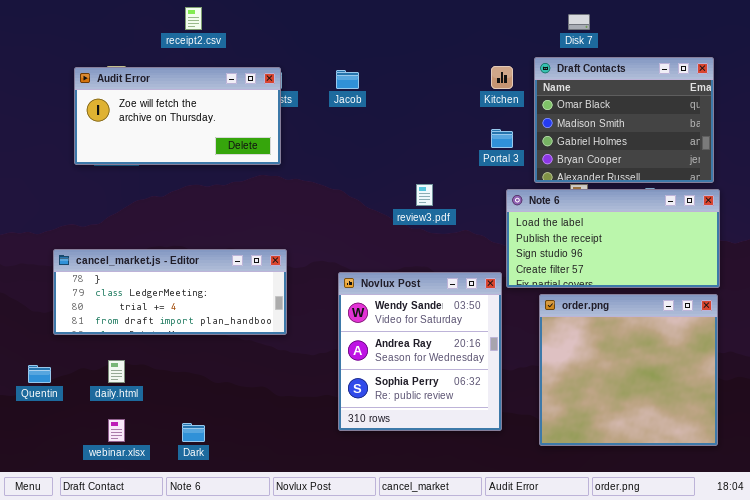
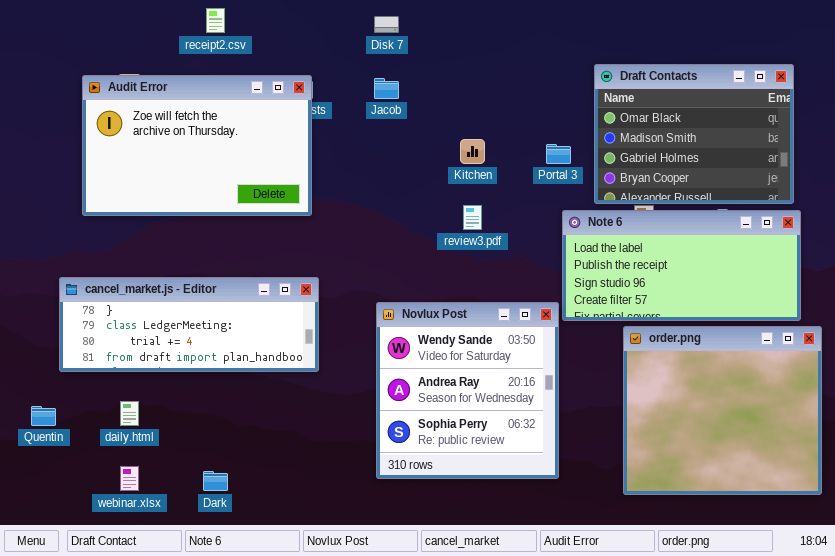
Disk 7: [568,14,590,30] -> [374,16,399,33], moved
Kitchen: [491,66,513,89] -> [460,139,485,164], moved
Audit Error: [74,67,281,165] -> [82,75,312,216], resized
order.png: [539,294,718,446] -> [623,326,822,495], moved

